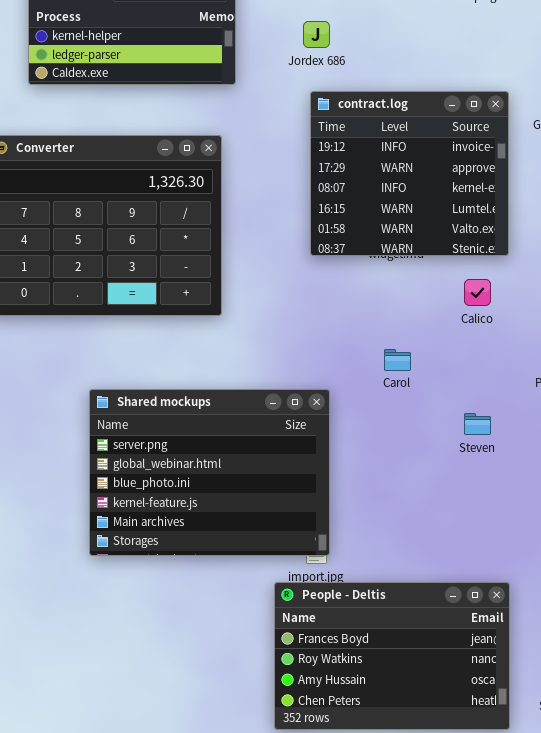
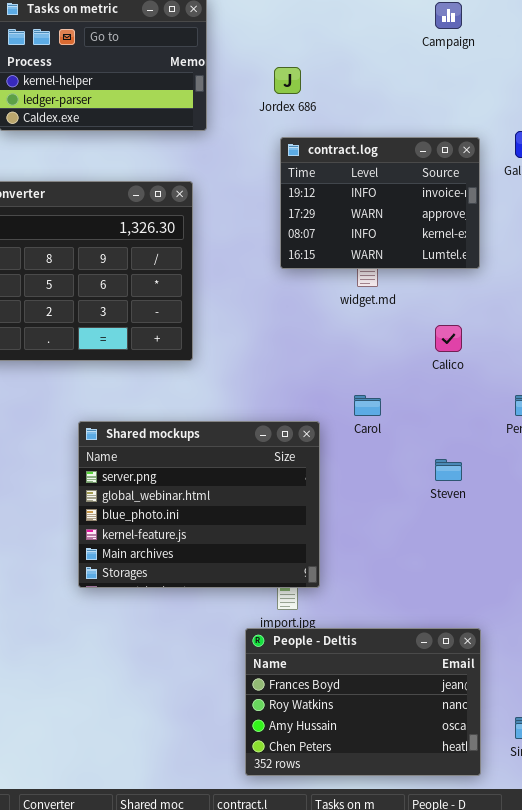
contract.log: [310,91,509,256] -> [280,137,480,269], resized
Shared mockups: [89,389,330,556] -> [78,421,320,588], moved

